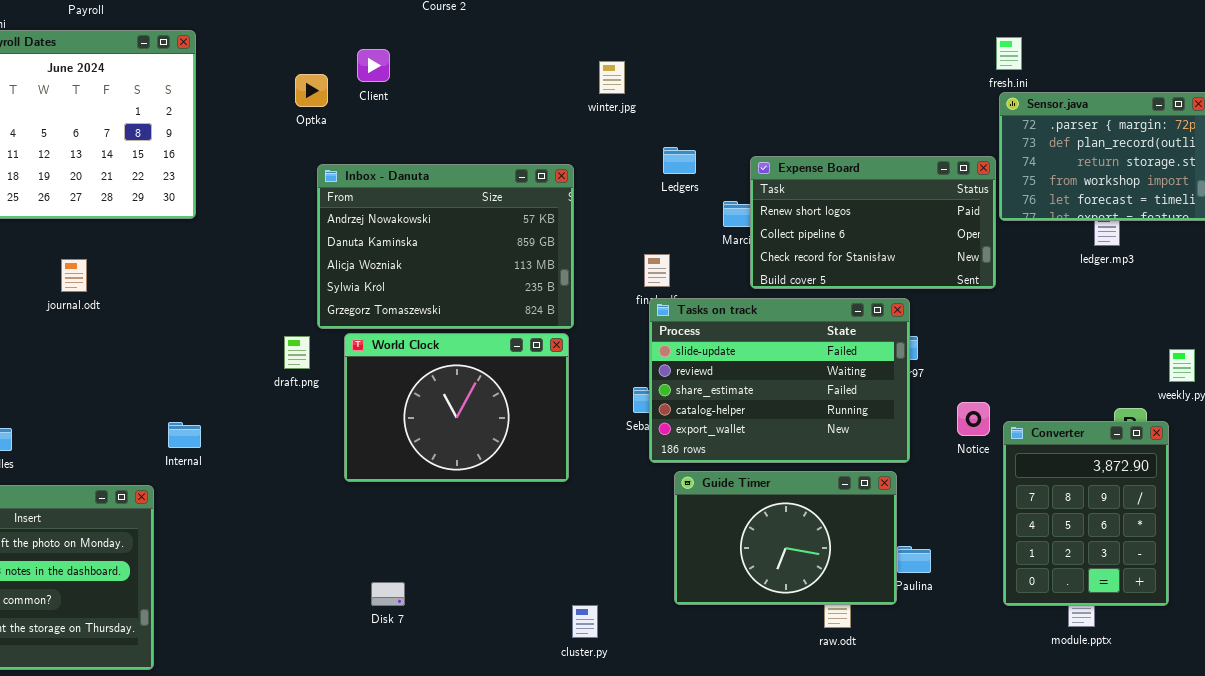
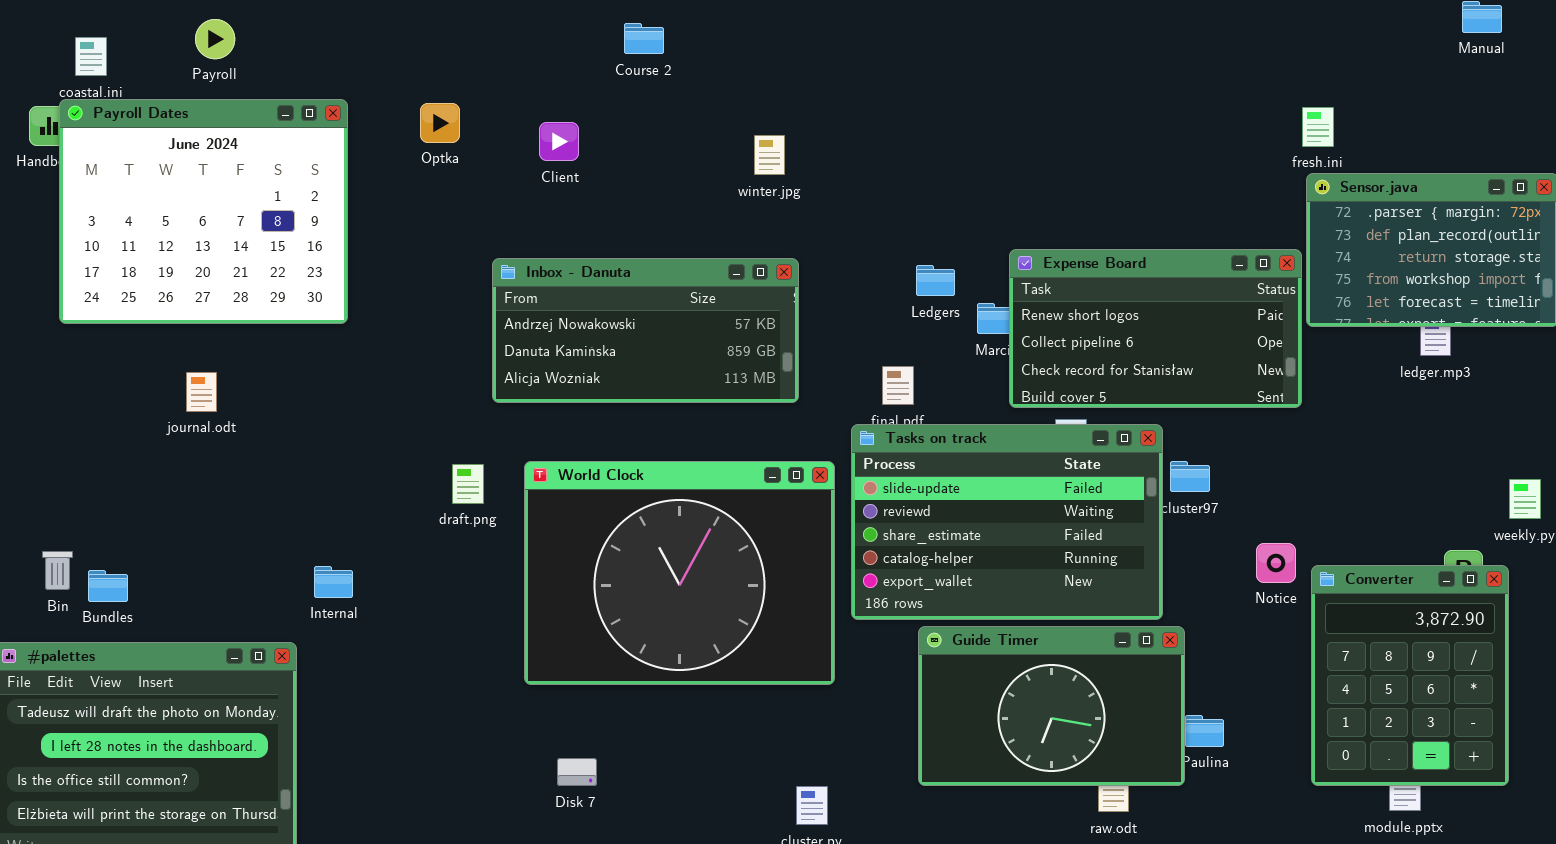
winter.jpg: [599,61,625,94] -> [754,135,785,175], moved
Optka: [295,74,328,107] -> [420,103,460,143], moved
Ledgers: [663,147,696,174] -> [916,265,955,296], moved
Inbox - Danuta: [317,164,574,329] -> [492,258,799,403], resized
Tasks on track: [649,298,910,463] -> [851,424,1163,620], moved
World Clock: [344,333,569,482] -> [524,461,835,685], resized

